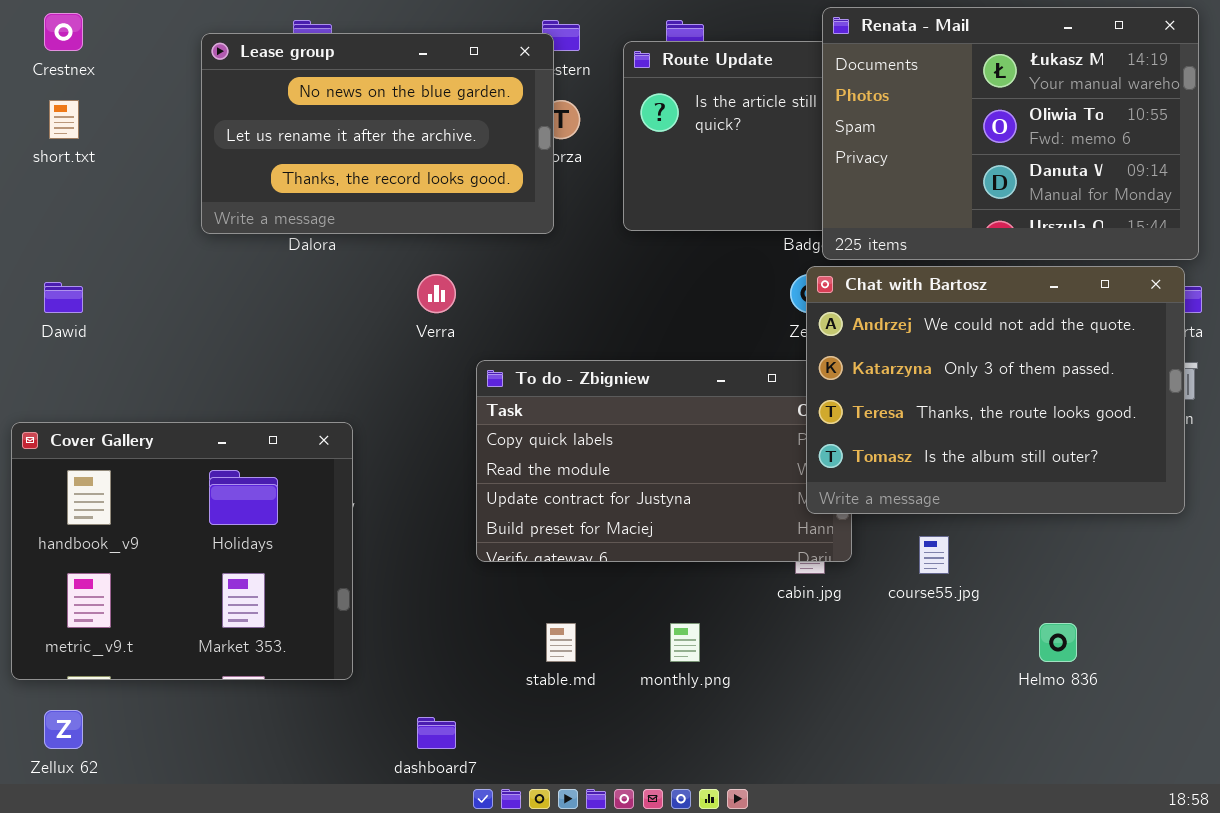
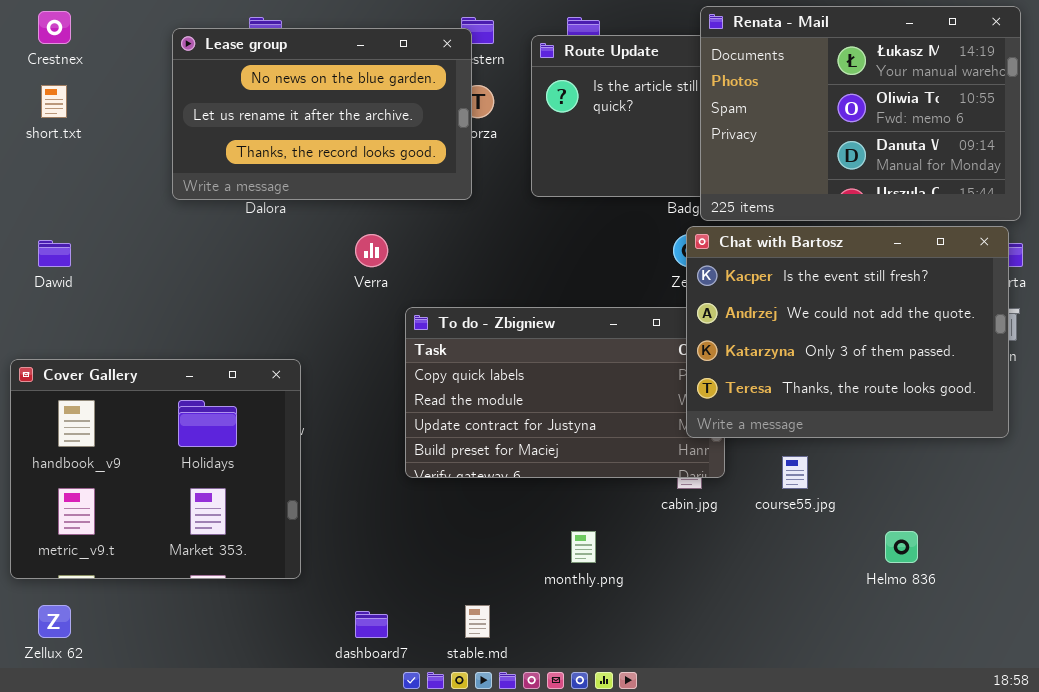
Chat with Bartosz: [806,266,1185,514] -> [686,226,1009,438], scrolled up 1 row
stable.md: [546,623,576,662] -> [465,605,490,638], moved

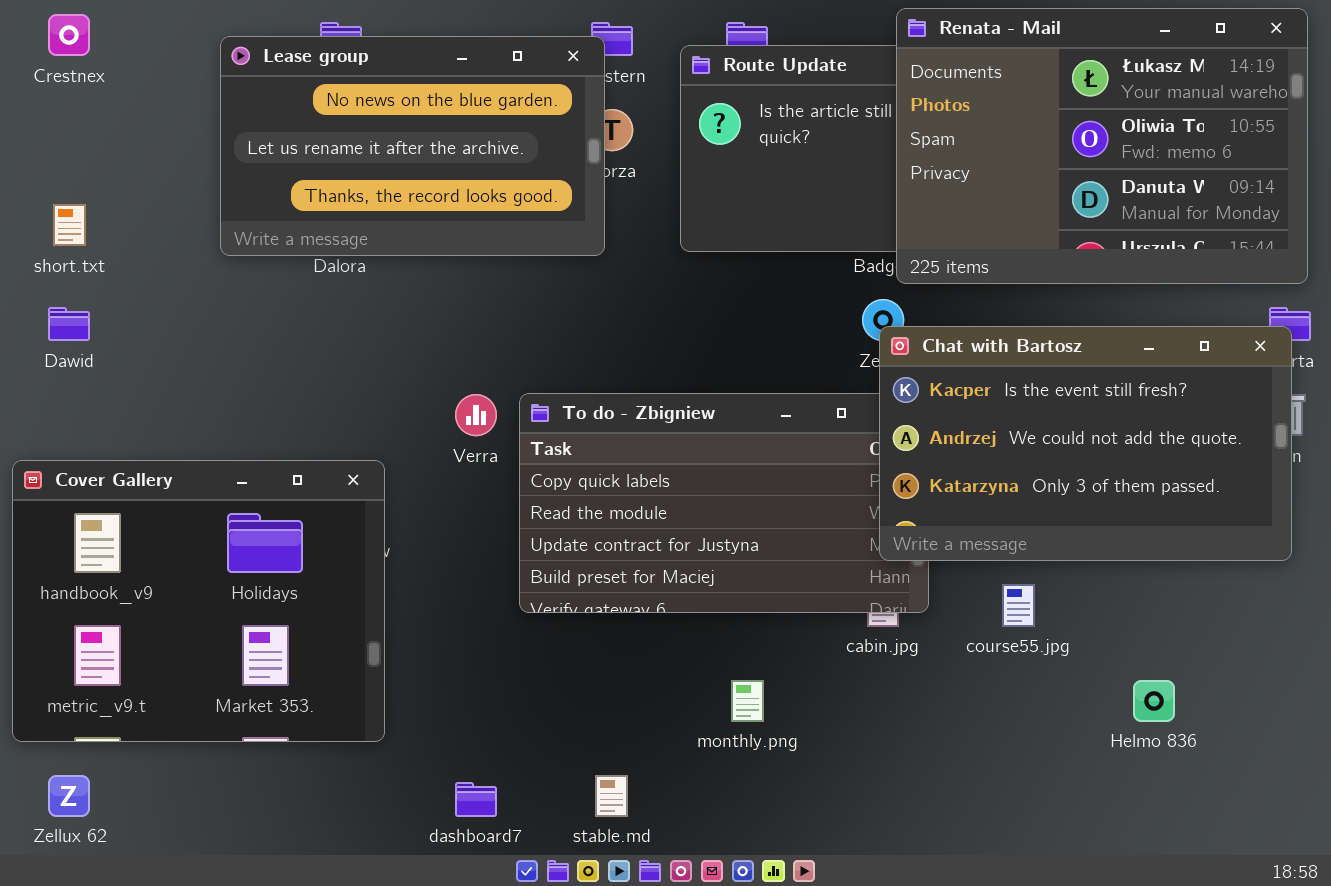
short.txt: [41,85,67,118] -> [53,204,86,246], moved
Chat with Bartosz: [686,226,1009,438] -> [879,326,1292,561], resized
Verra: [355,234,388,267] -> [455,394,497,436], moved

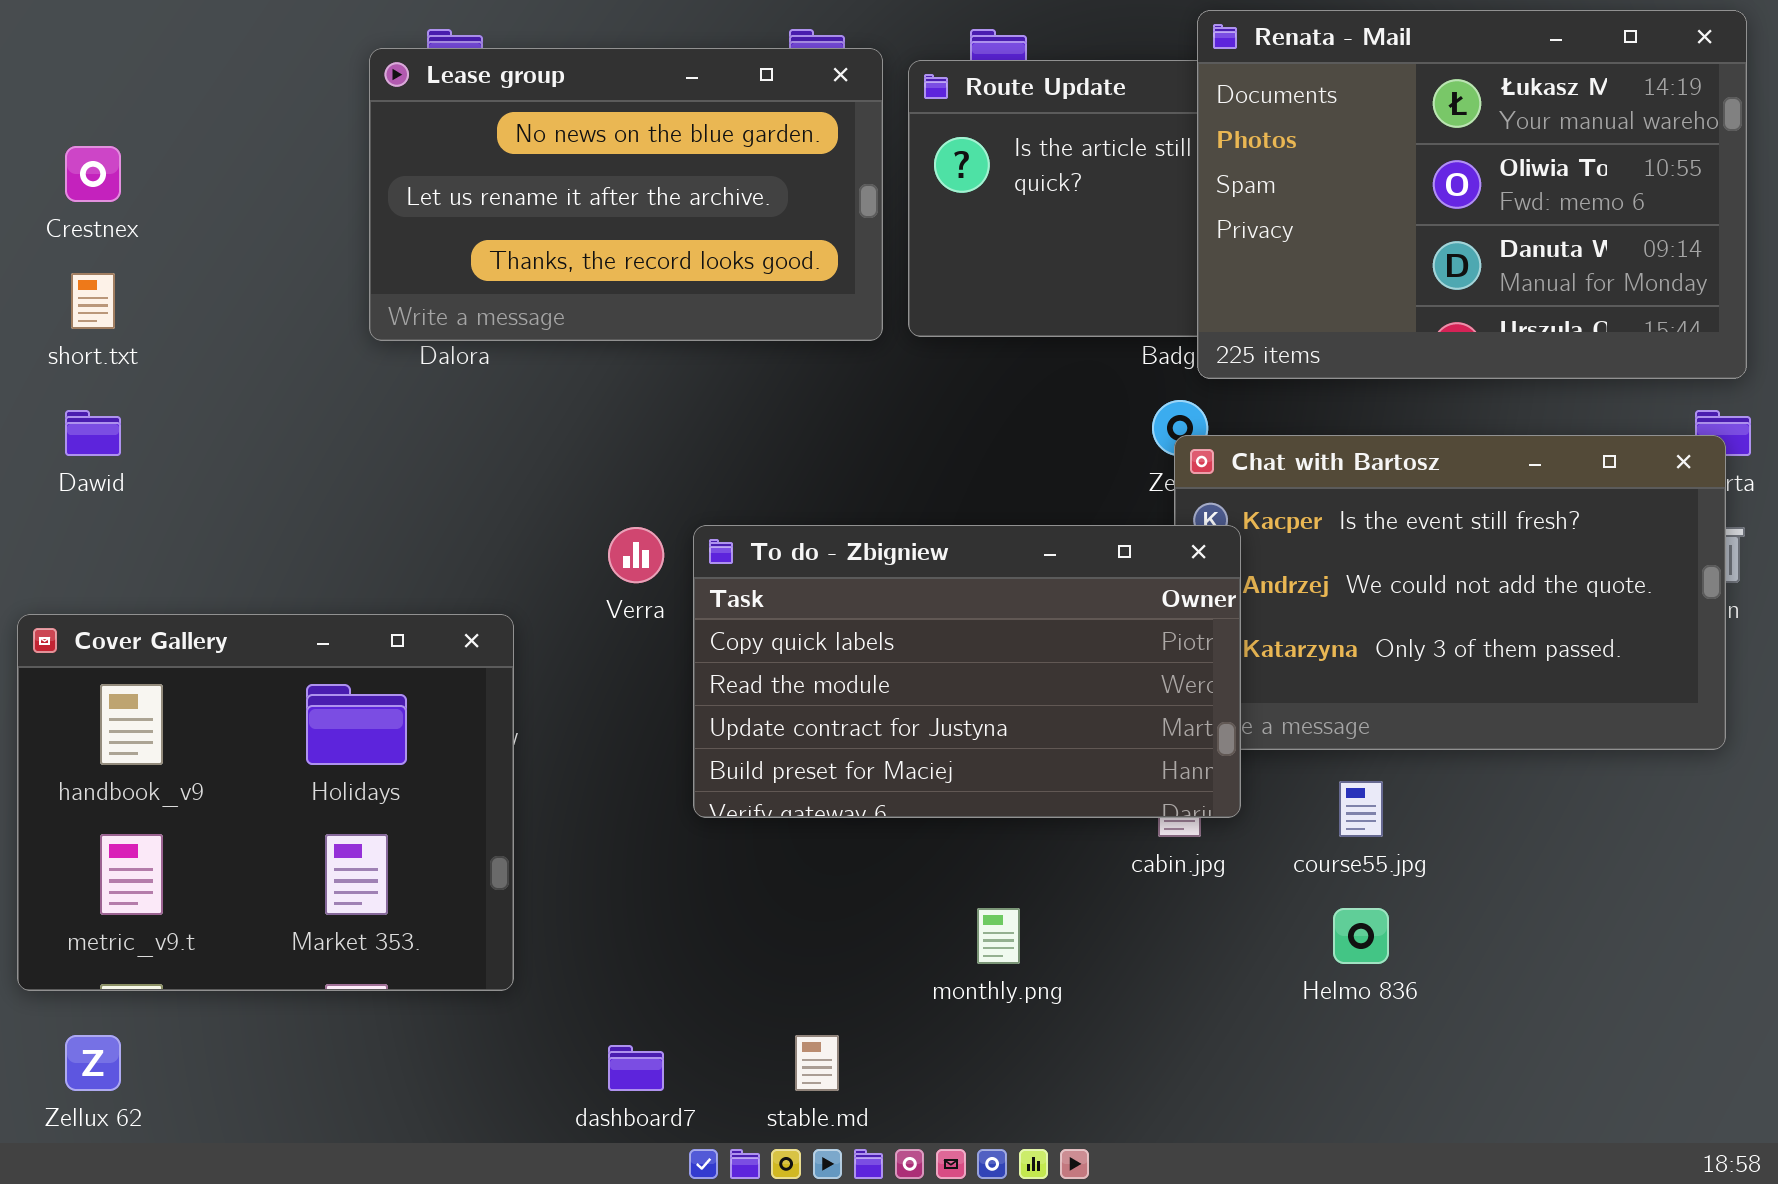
Crestnex: [48,14,90,56] -> [65,146,121,202], moved
Lease group: [220,36,605,256] -> [369,48,883,341], moved
To do - Zbigniew: [519,393,929,613] -> [693,525,1241,818], raised
Helmo 836: [1133,680,1175,722] -> [1333,908,1389,964], moved

